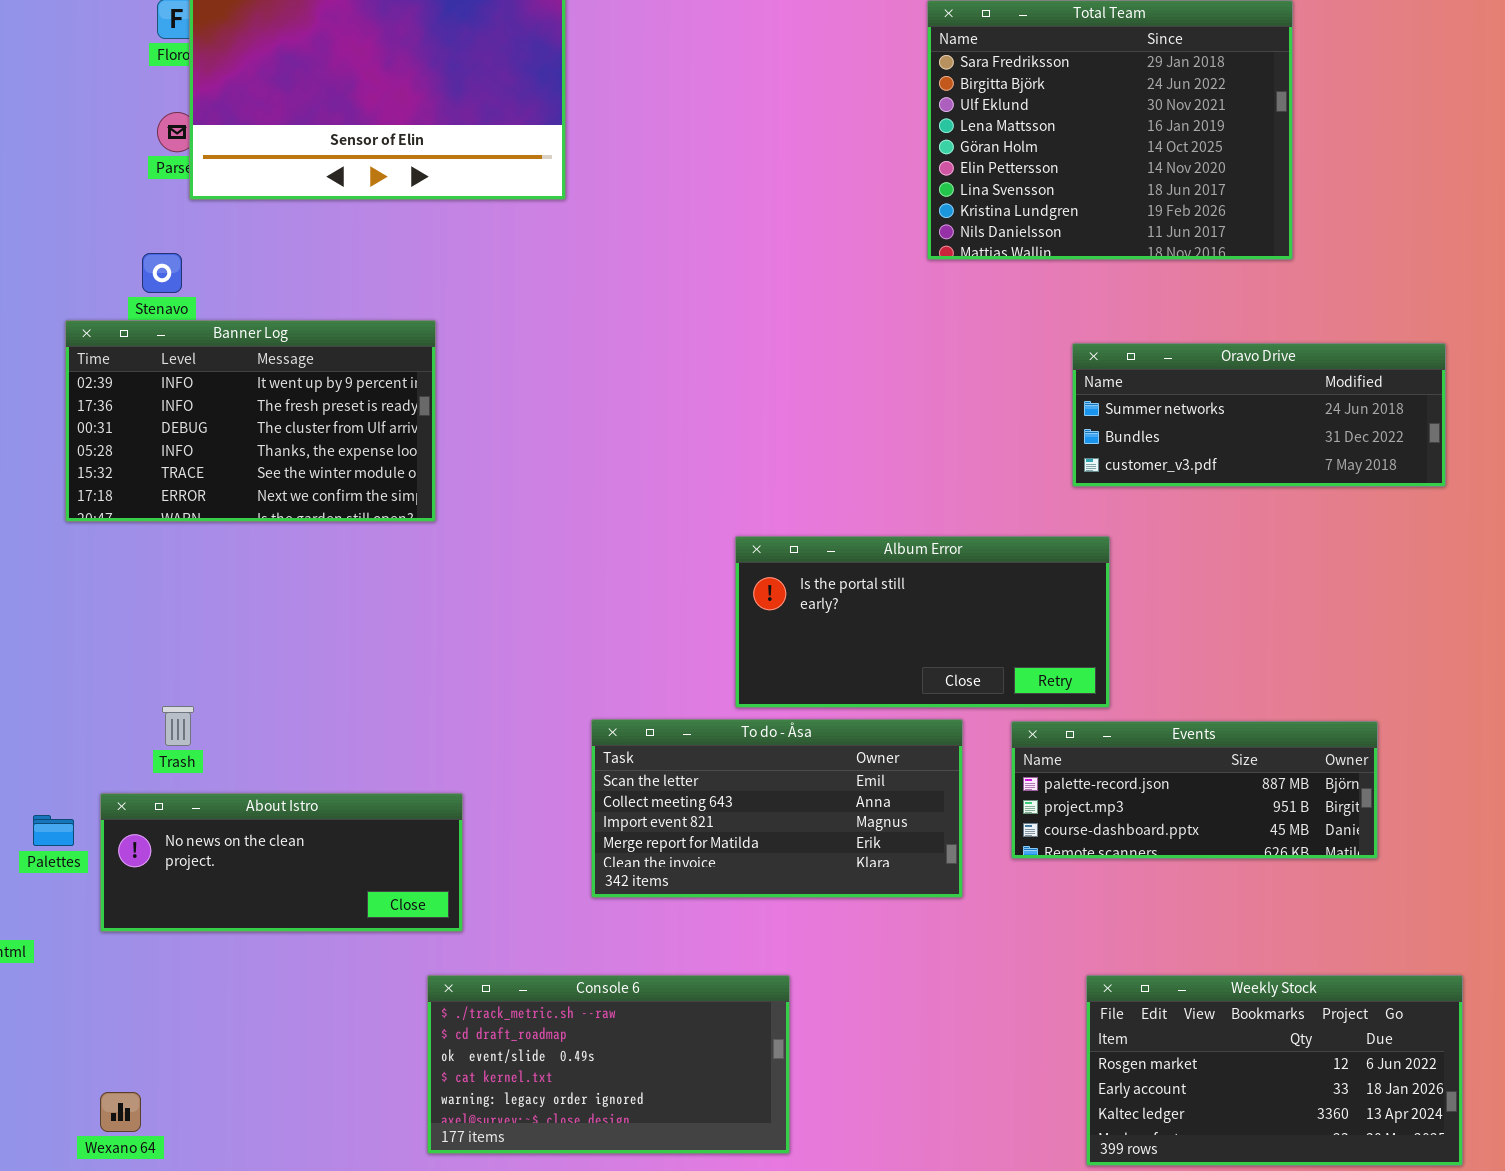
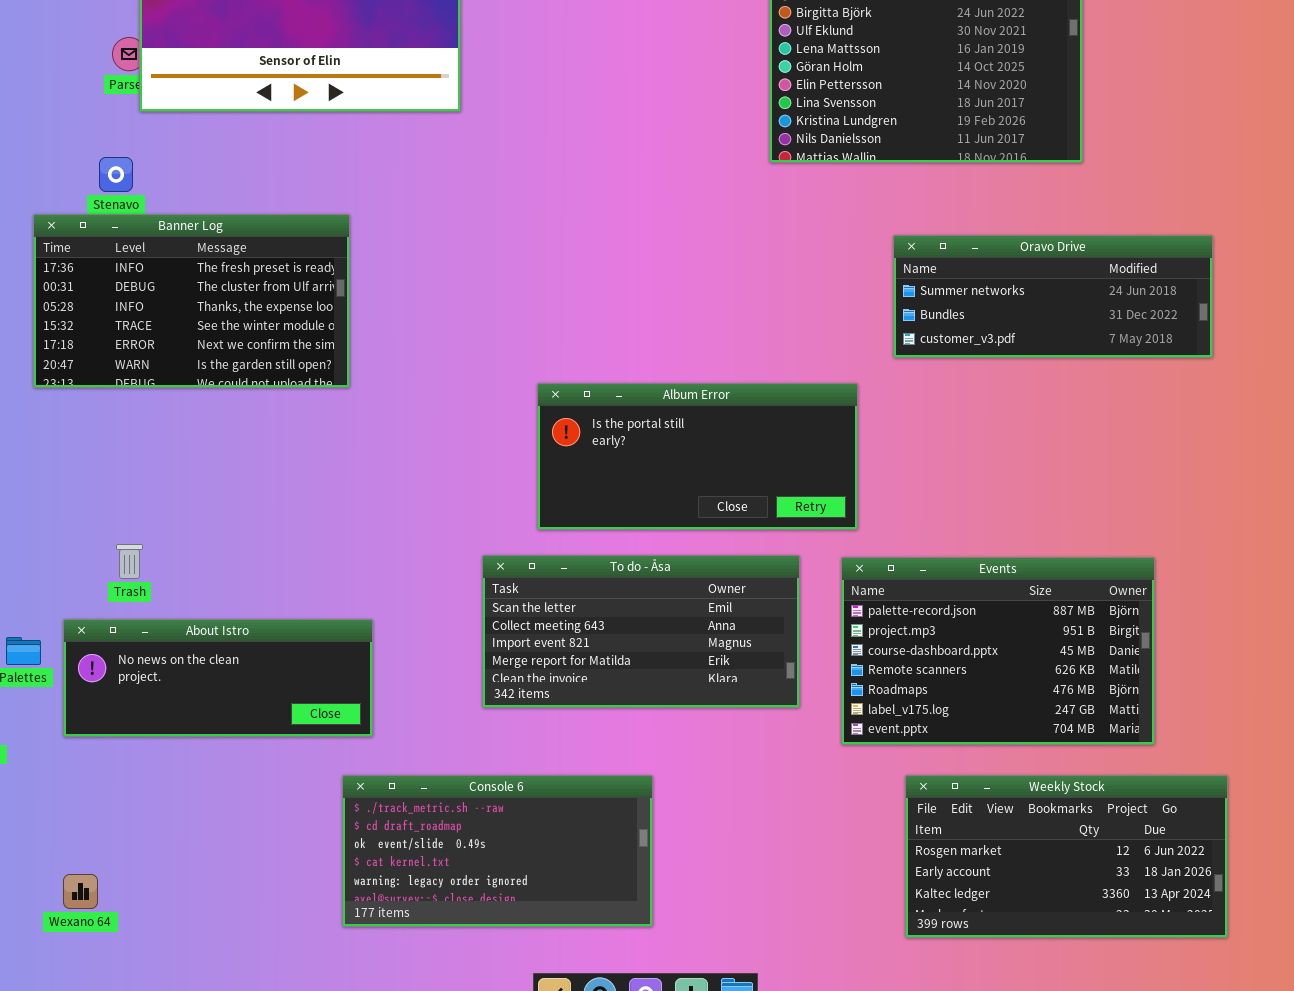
Banner Log: [65,320,436,522] -> [33,214,350,388], scrolled down 1 row
Album Error: [735,536,1110,708] -> [537,383,858,530], moved
Events: [1011,721,1378,859] -> [841,557,1155,745], resized

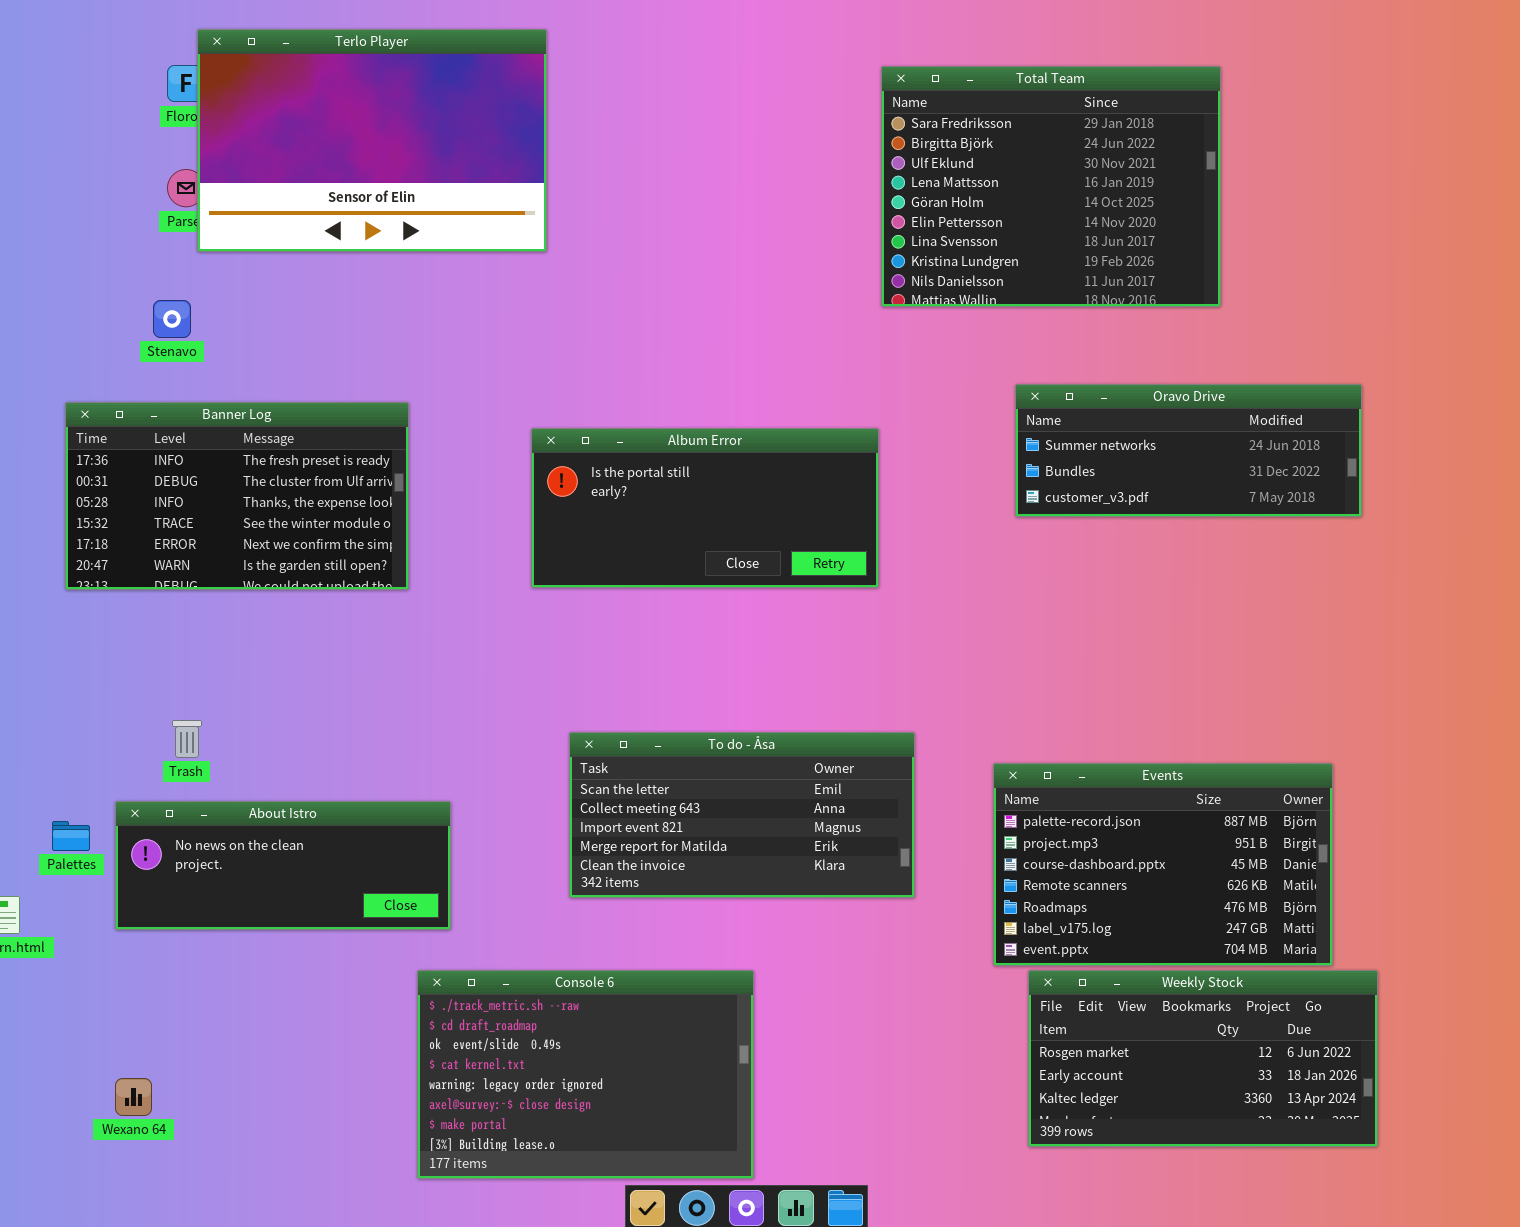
Banner Log: [33,214,350,388] -> [65,402,409,590], moved
Album Error: [537,383,858,530] -> [531,428,879,588], moved
Events: [841,557,1155,745] -> [993,763,1333,966], moved
Console 6: [342,775,653,927] -> [417,970,754,1179], resized

